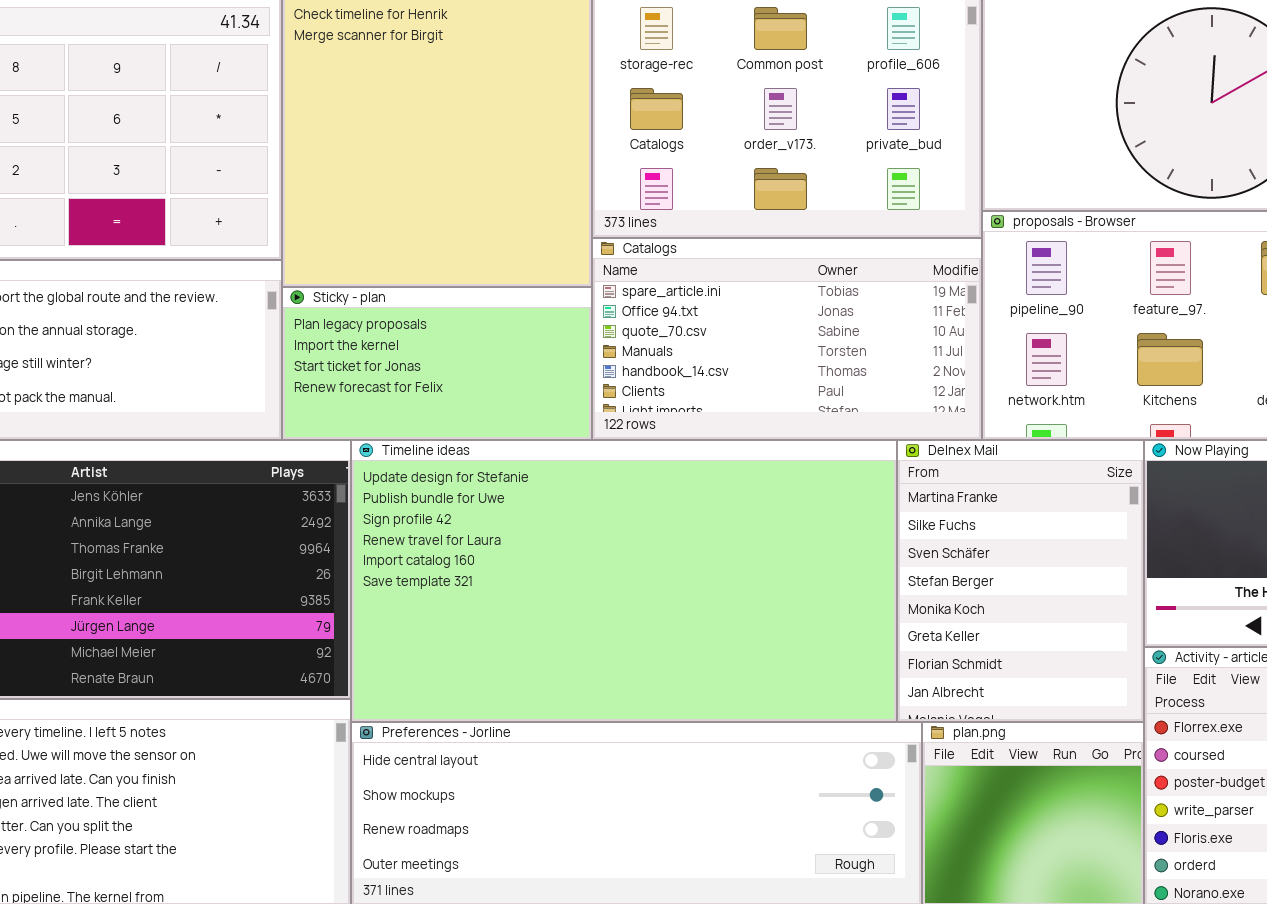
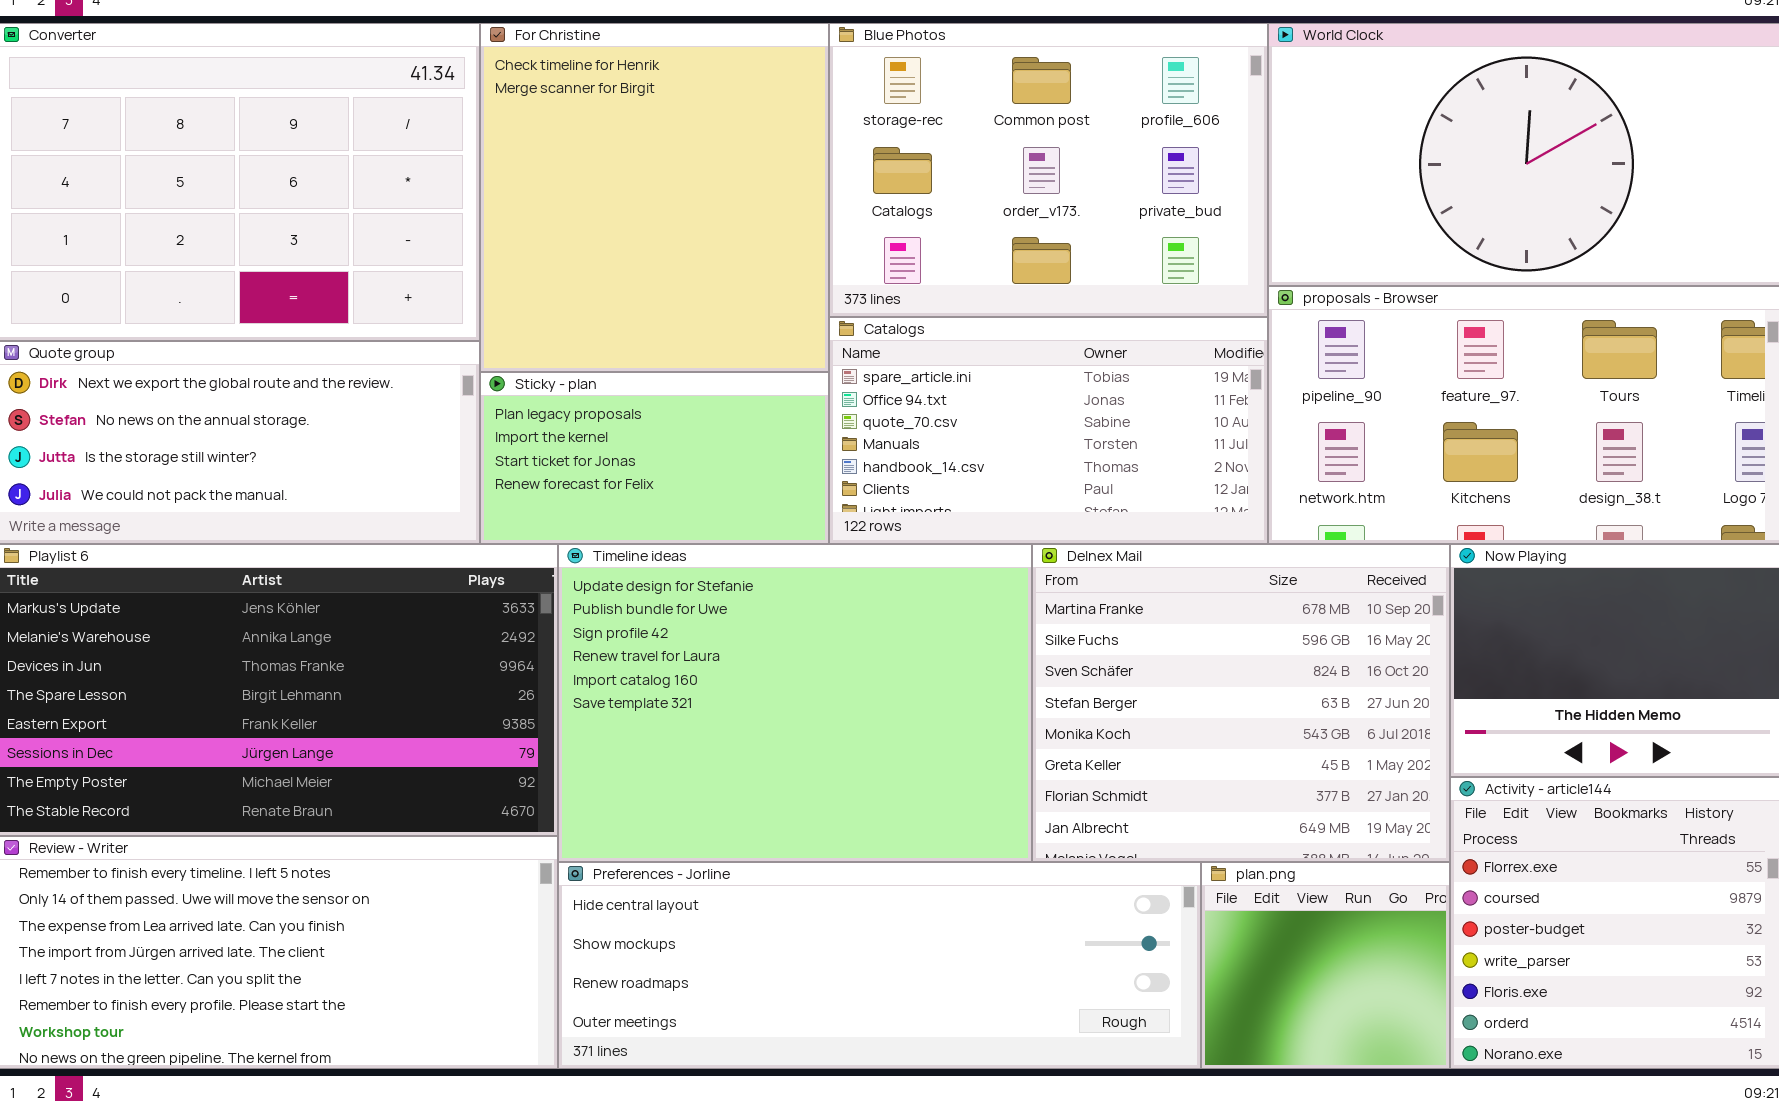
Timeline ideas: [351,440,897,722] -> [558,544,1032,862], resized
Delnex Mail: [897,440,1144,722] -> [1032,544,1450,862], resized

